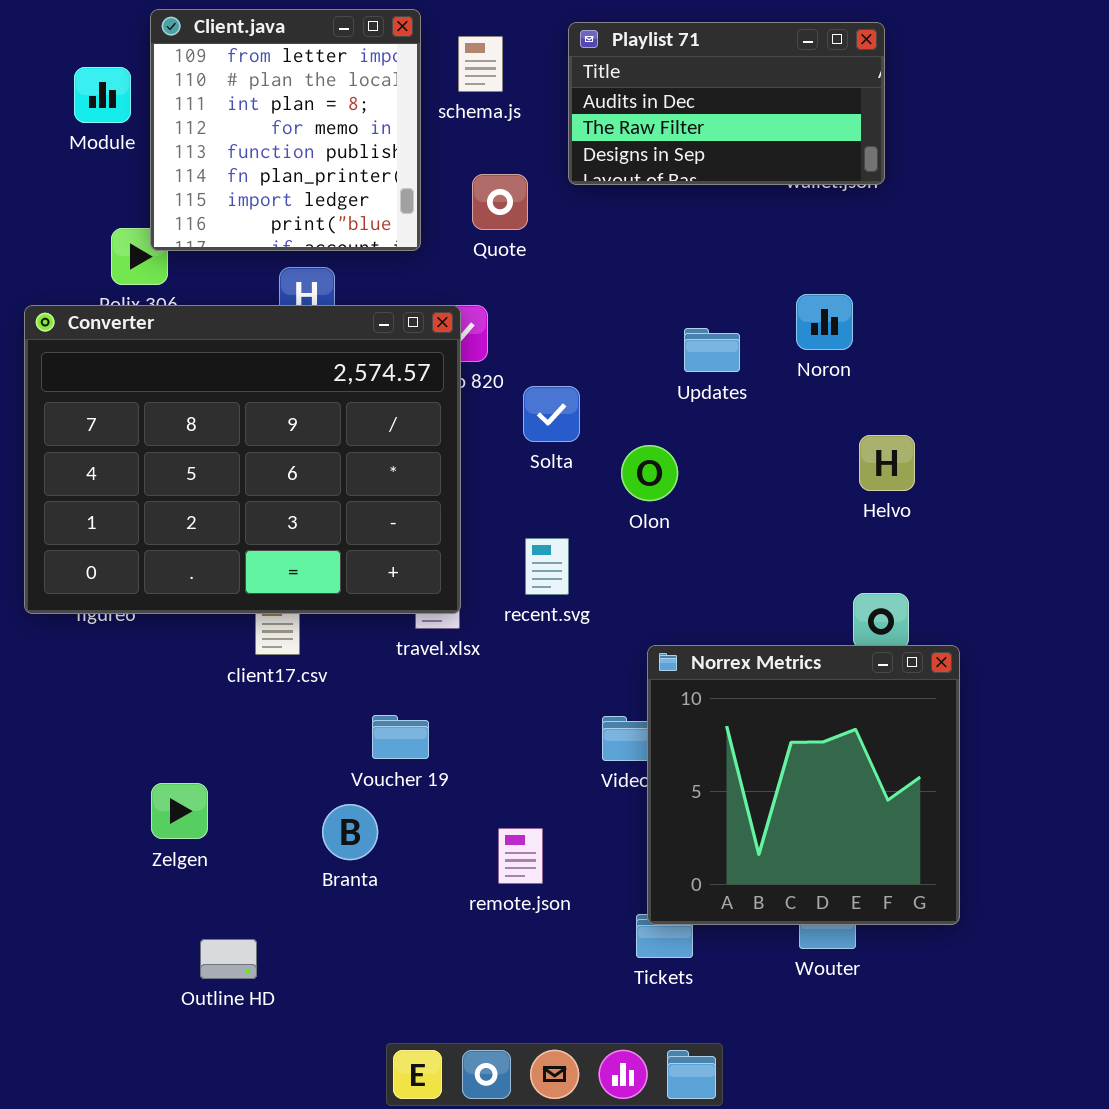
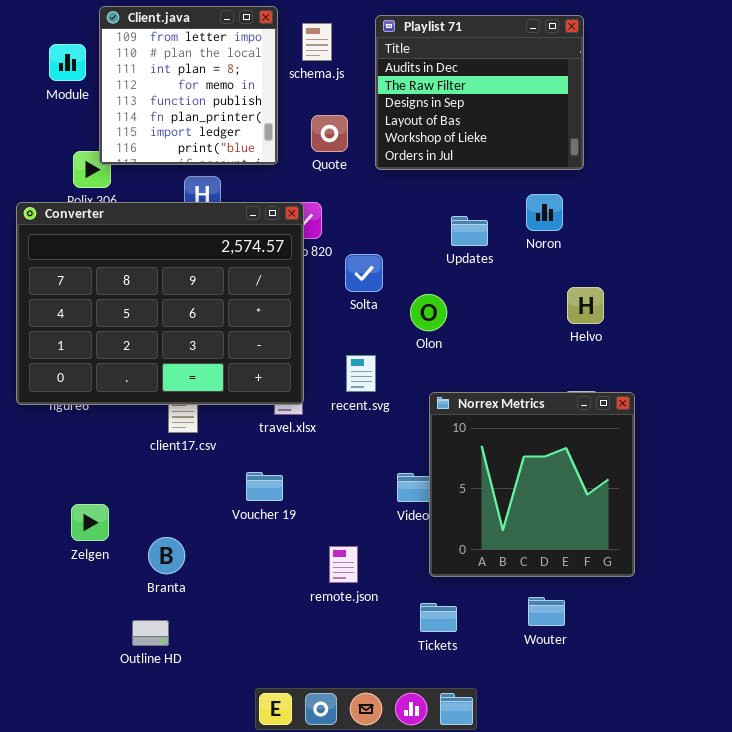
Playlist 71: [568,22,885,185] -> [375,15,584,170], resized
Norrex Metrics: [647,645,960,925] -> [429,392,635,577], moved
Zelgen: [151,783,208,839] -> [71,504,109,541], moved
Branta: [322,804,378,860] -> [148,537,185,574], moved

